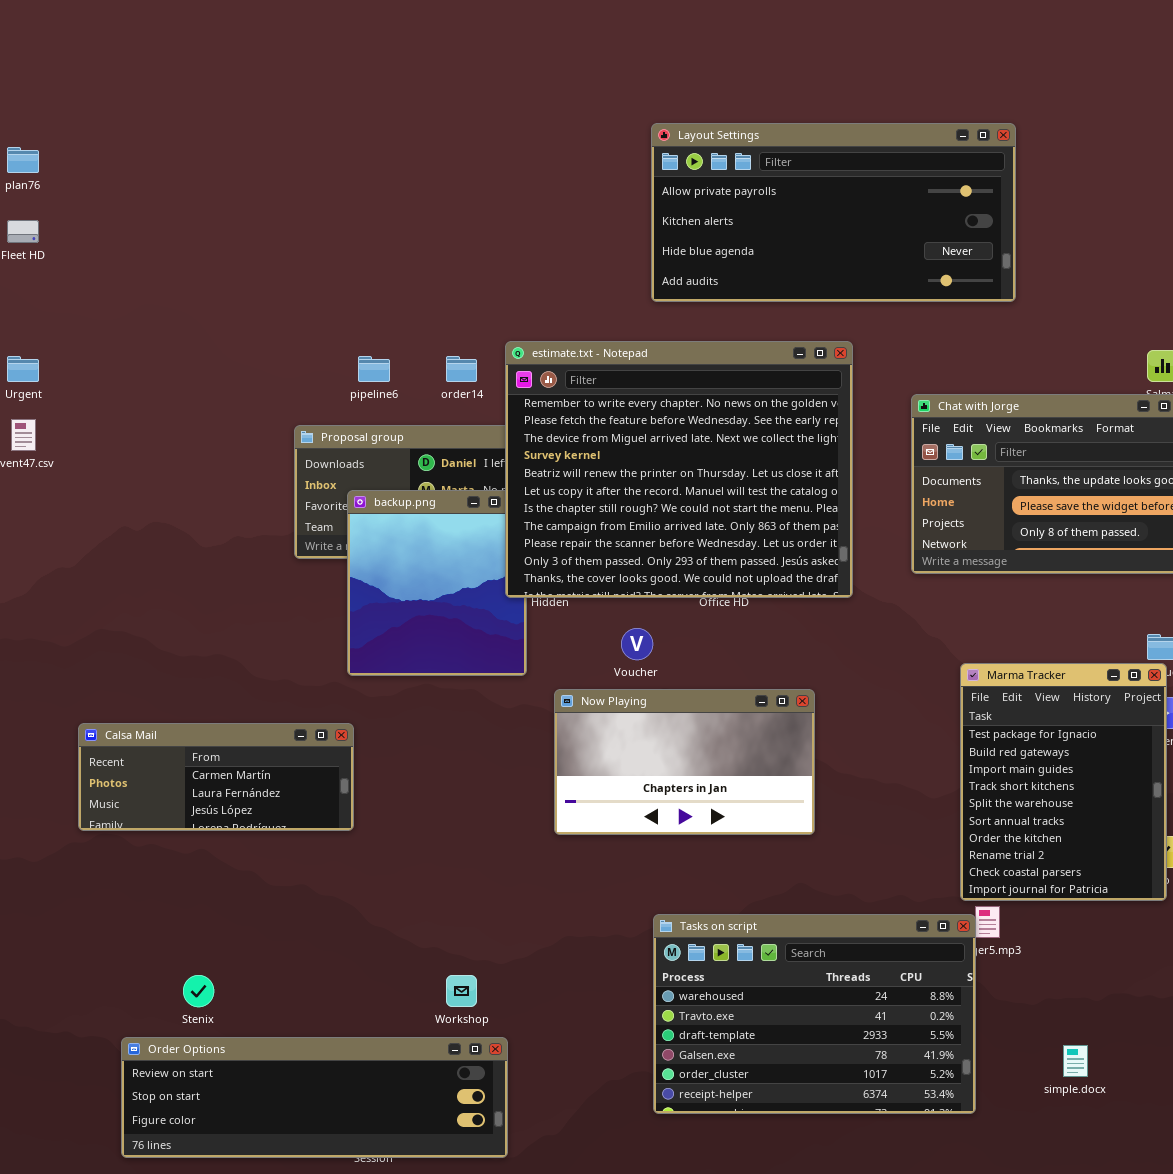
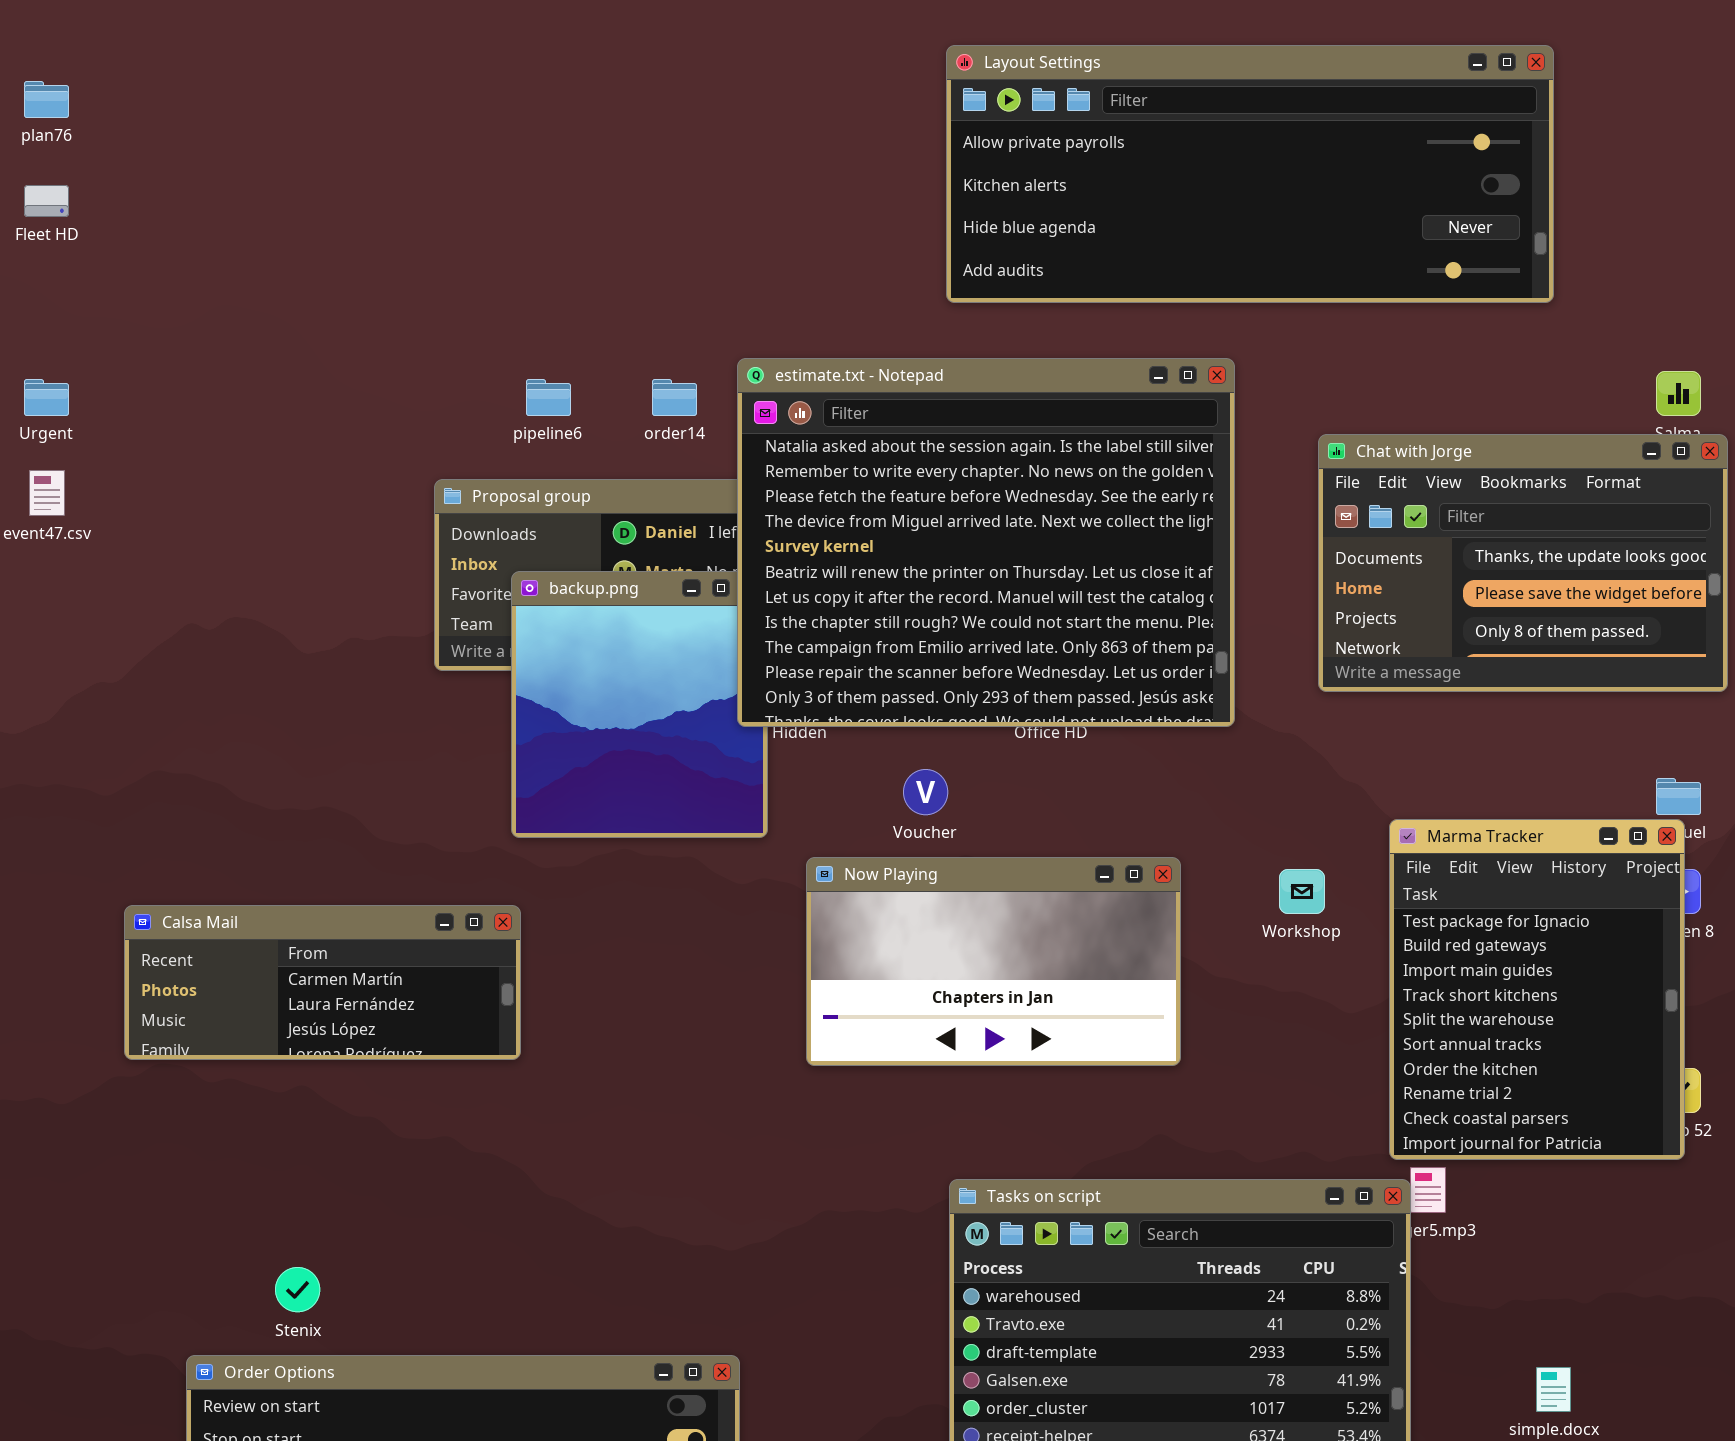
Layout Settings: [651,123,1016,302] -> [946,45,1554,303], resized
estimate.txt - Notepad: [505,341,853,598] -> [737,358,1235,727], scrolled up 1 row
Workshop: [446,975,477,1007] -> [1279,869,1325,914], moved

